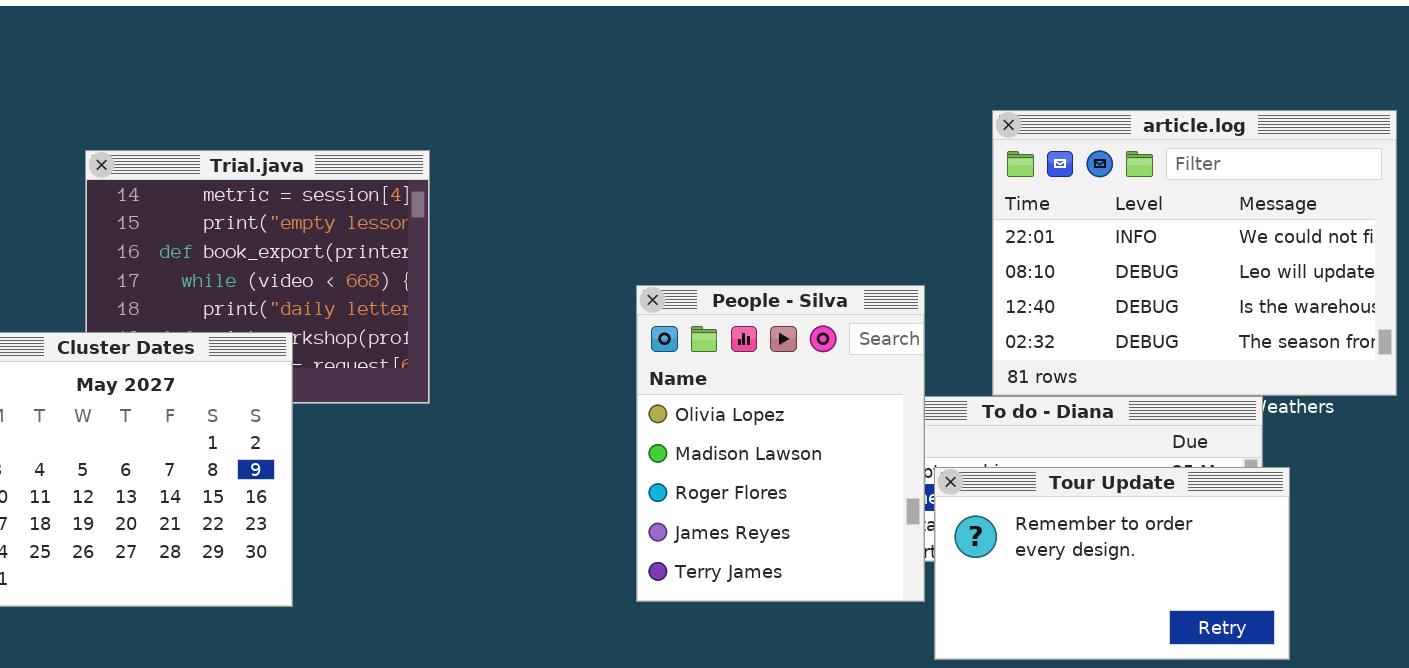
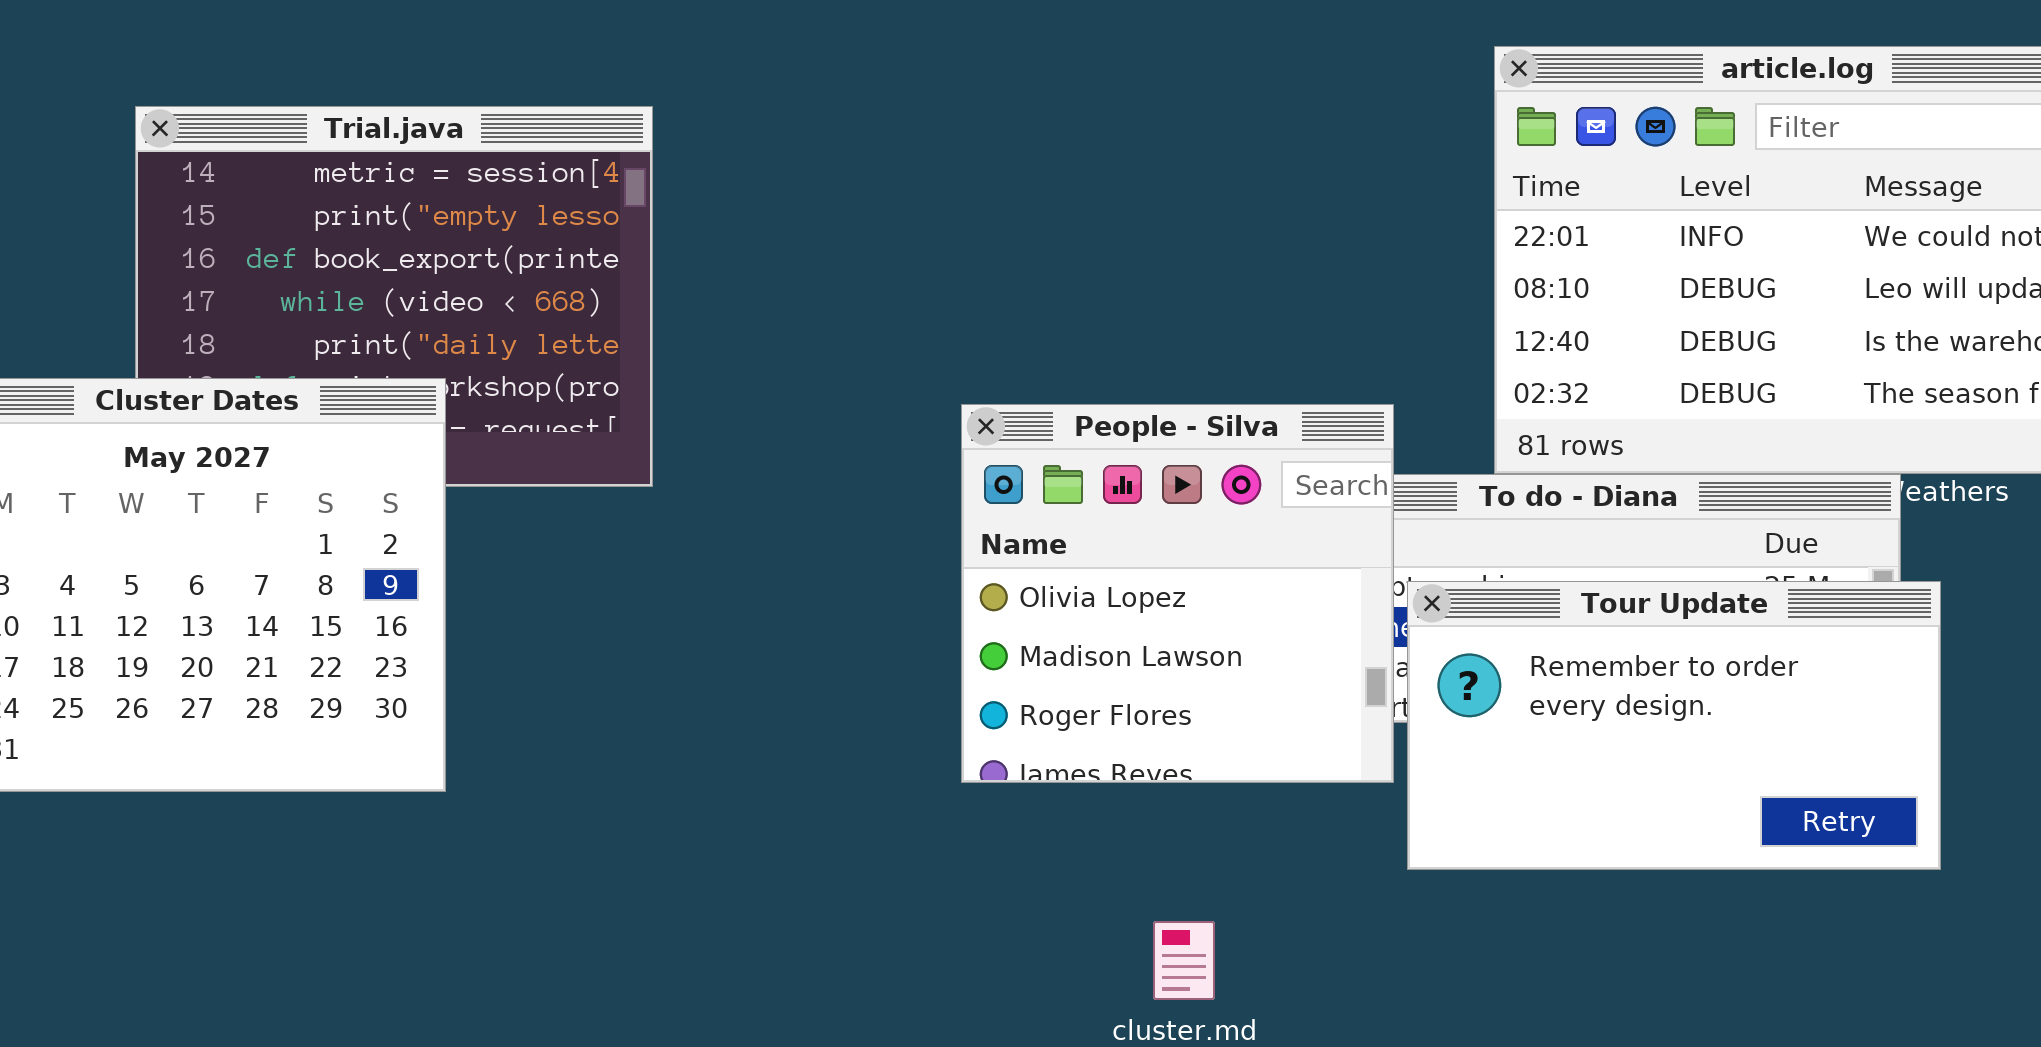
People - Silva: [636,285,925,602] -> [961,404,1394,783], resized

